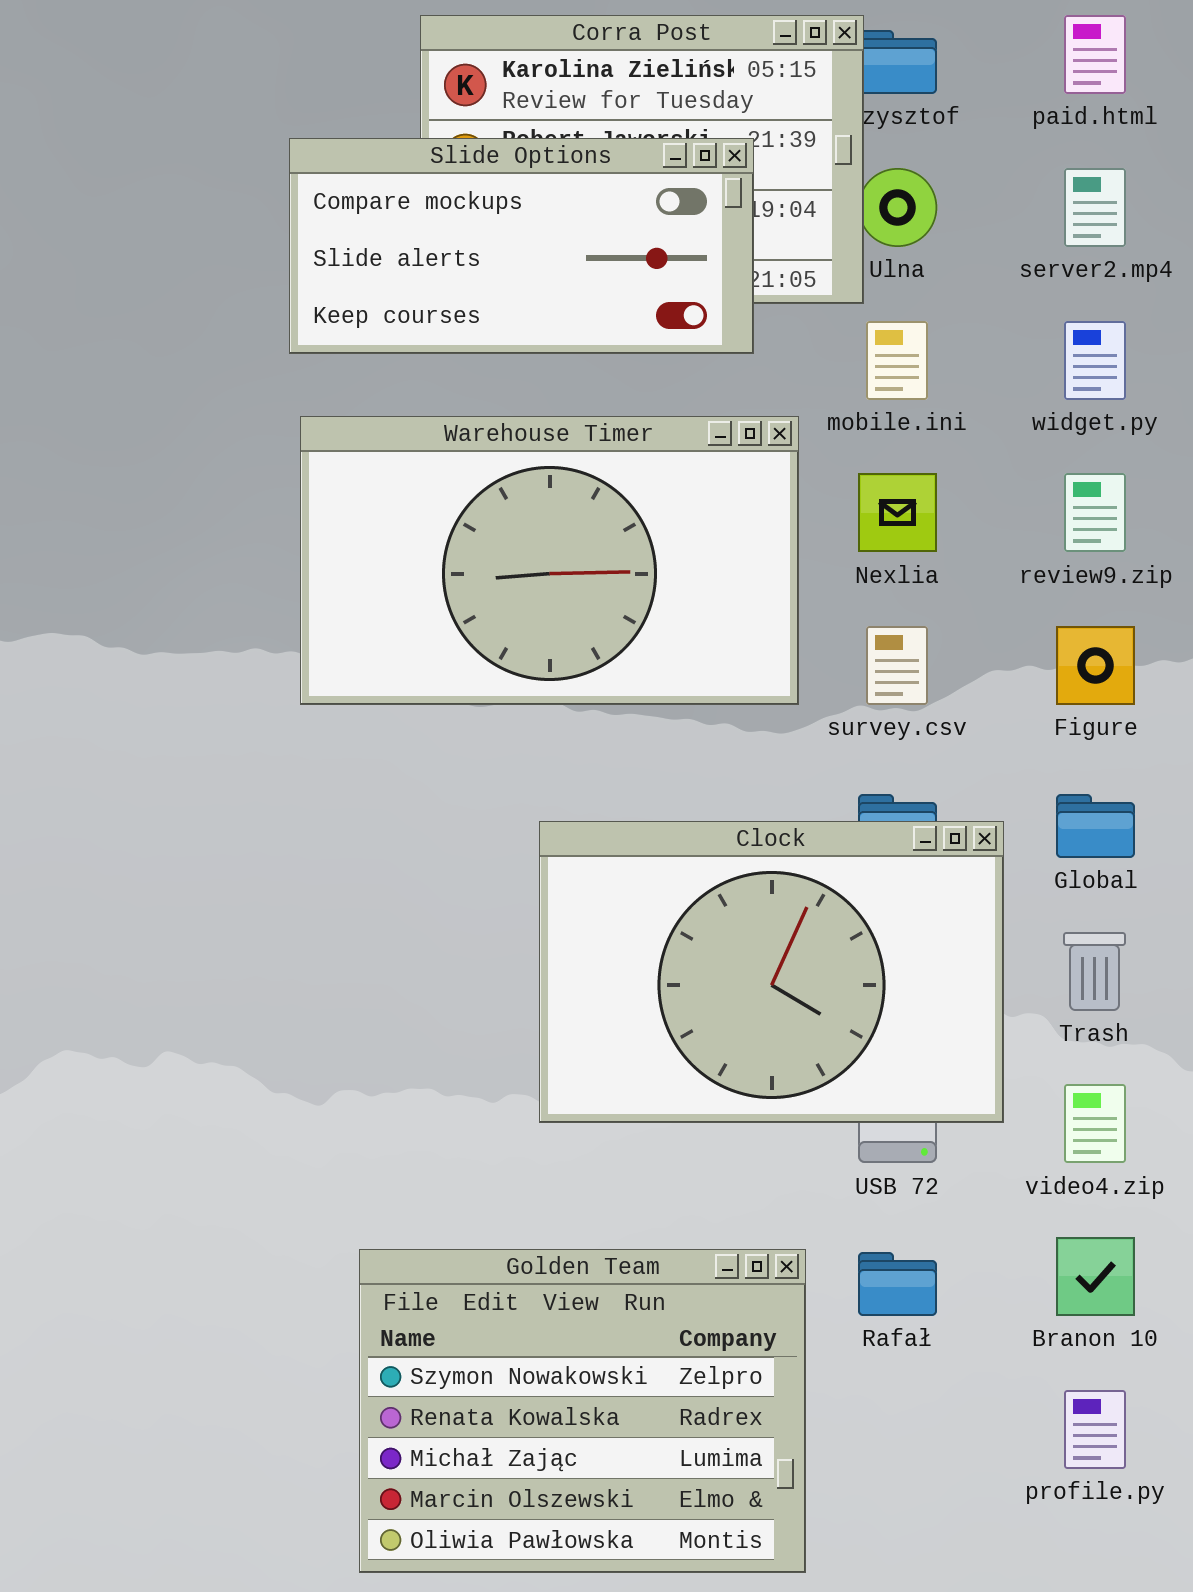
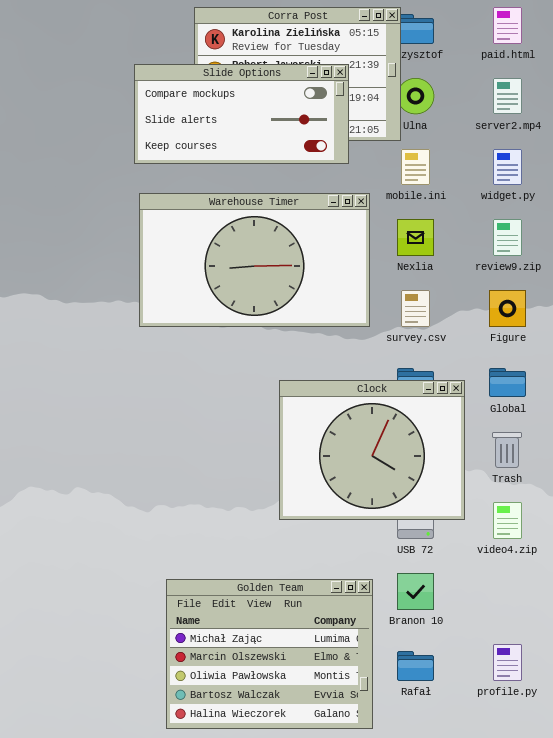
Clock: [539,821,1004,1123] -> [279,380,465,520], resized
Branon 10: [1056,1237,1135,1316] -> [397,573,434,610], moved
Golden Team: [359,1249,806,1573] -> [166,579,373,729], scrolled down 2 rows
Rafał: [858,1252,937,1316] -> [397,651,434,681], moved

